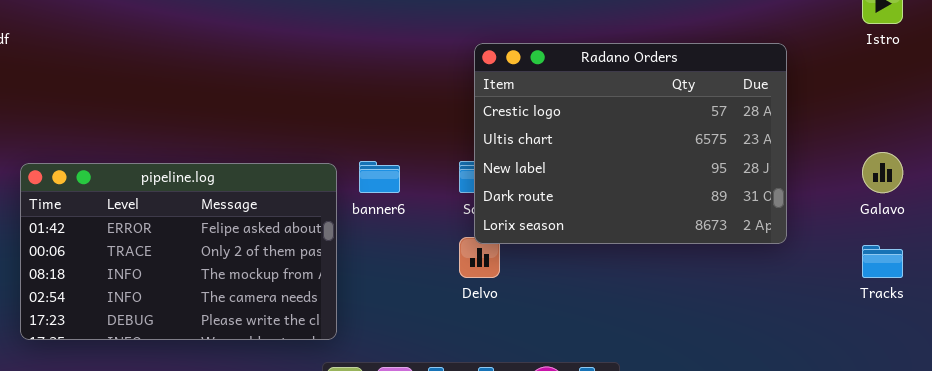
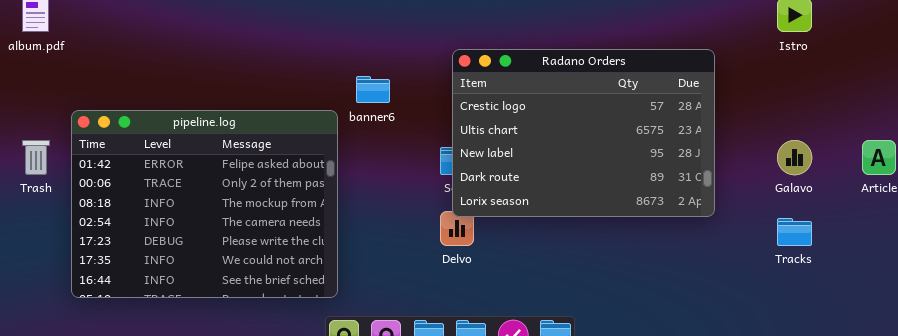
banner6: [359,161,400,193] -> [356,76,390,103], moved
pipeline.log: [20,163,337,340] -> [71,110,338,298], resized

